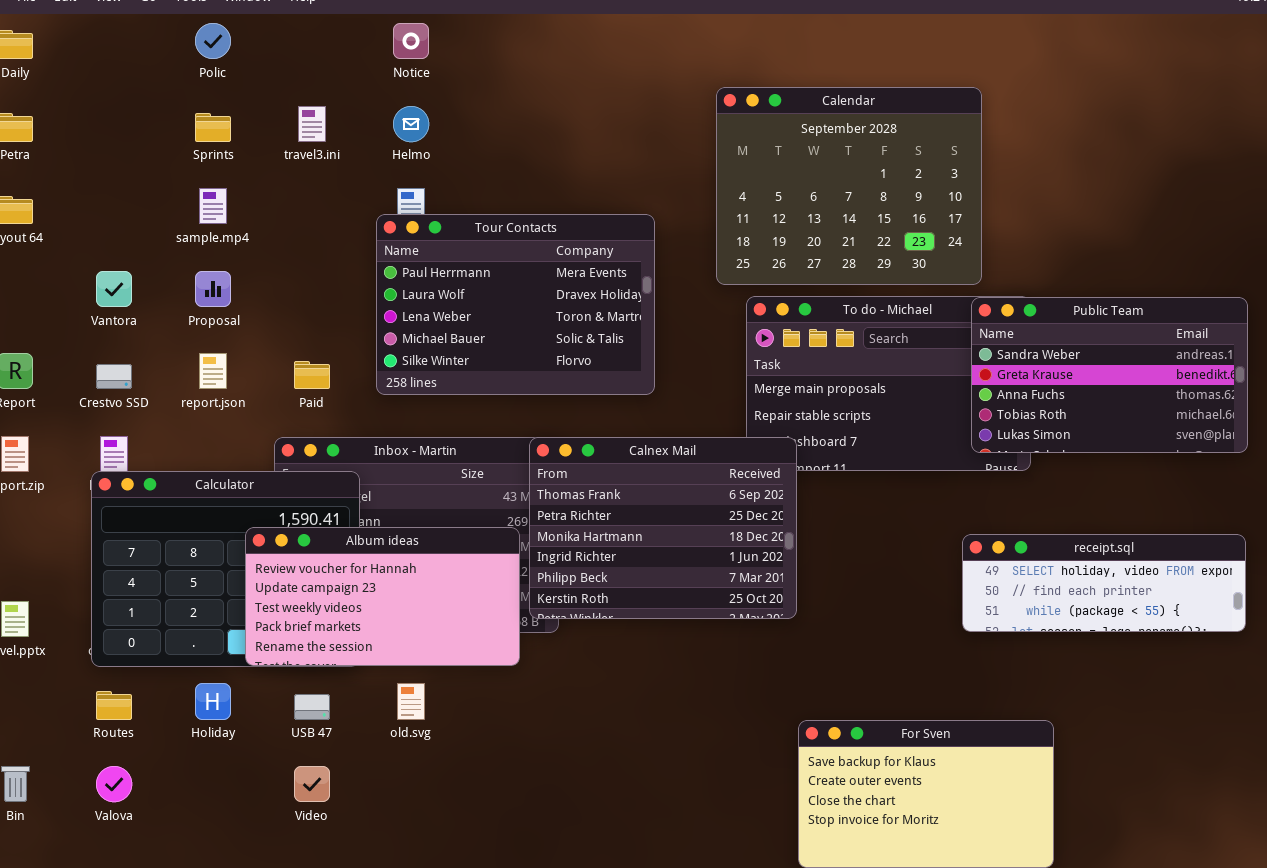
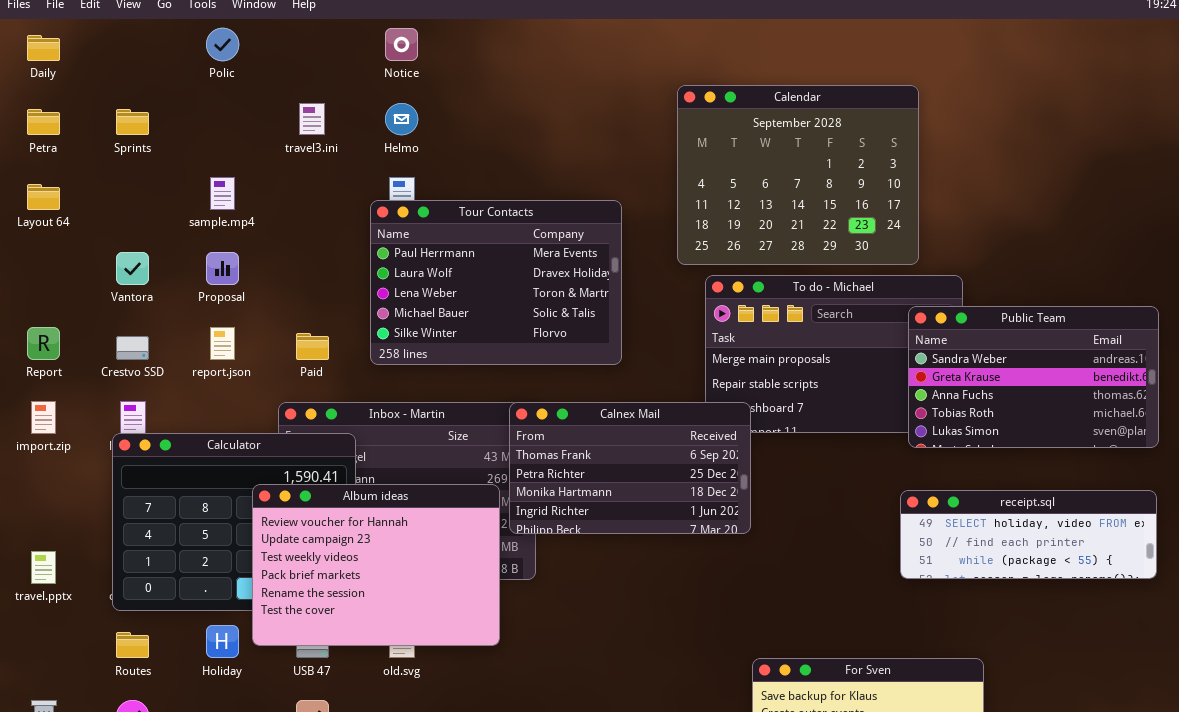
Sprints: [195,113,231,142] -> [116,109,149,135], moved
Public Team: [971,297,1248,453] -> [908,306,1159,448], moved
Calnex Mail: [529,437,797,619] -> [509,402,751,534], resized
Album ideas: [245,527,520,666] -> [252,484,500,646], resized

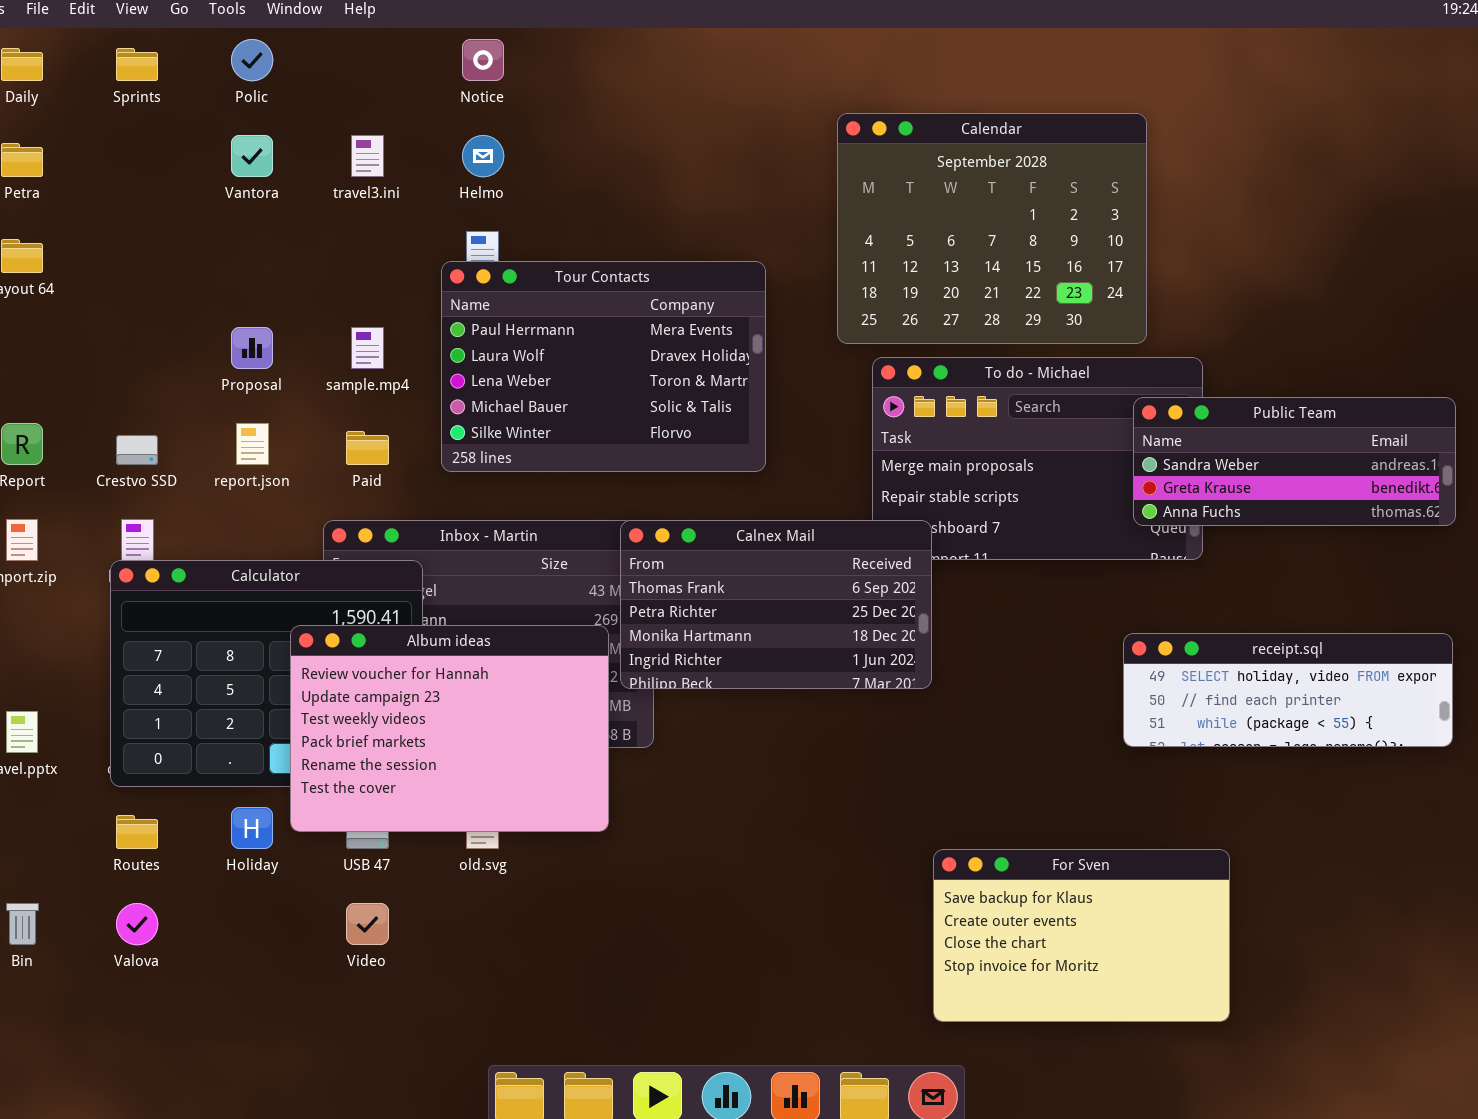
Sprints: [116,109,149,135] -> [116,48,158,81], moved
sample.mp4: [210,177,235,210] -> [351,327,384,369], moved
Vantora: [116,252,149,285] -> [231,135,273,177], moved
Public Team: [908,306,1159,448] -> [1133,397,1456,526], resized

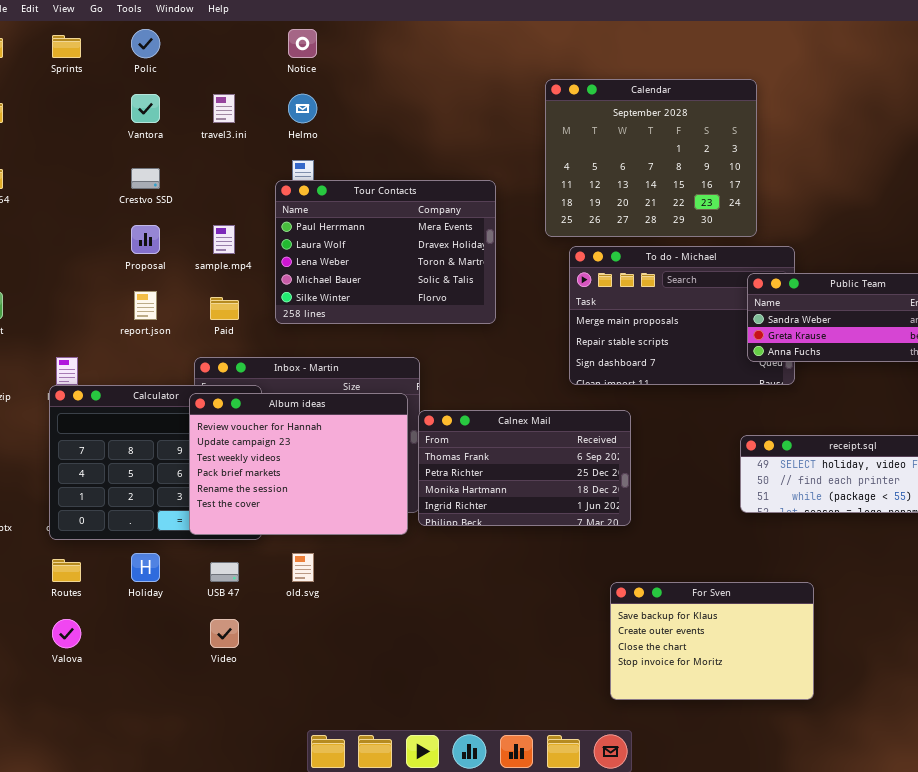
Crestvo SSD: [116,435,158,465] -> [131,168,160,189], moved
Calnex Mail: [620,520,932,689] -> [418,410,631,526], moved
Album ideas: [290,625,609,832] -> [189,393,408,535], moved

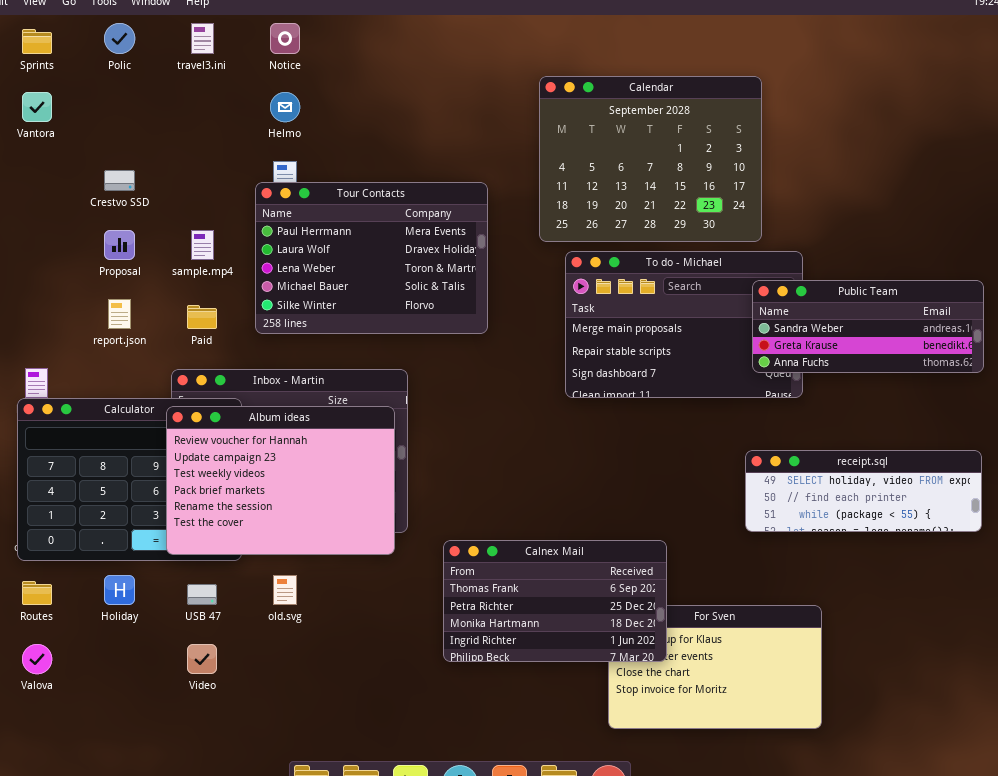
Vantora: [131,94,160,123] -> [22,92,52,122], moved
travel3.ini: [213,94,235,123] -> [191,23,214,54], moved
Calnex Mail: [418,410,631,526] -> [443,540,667,662], moved

